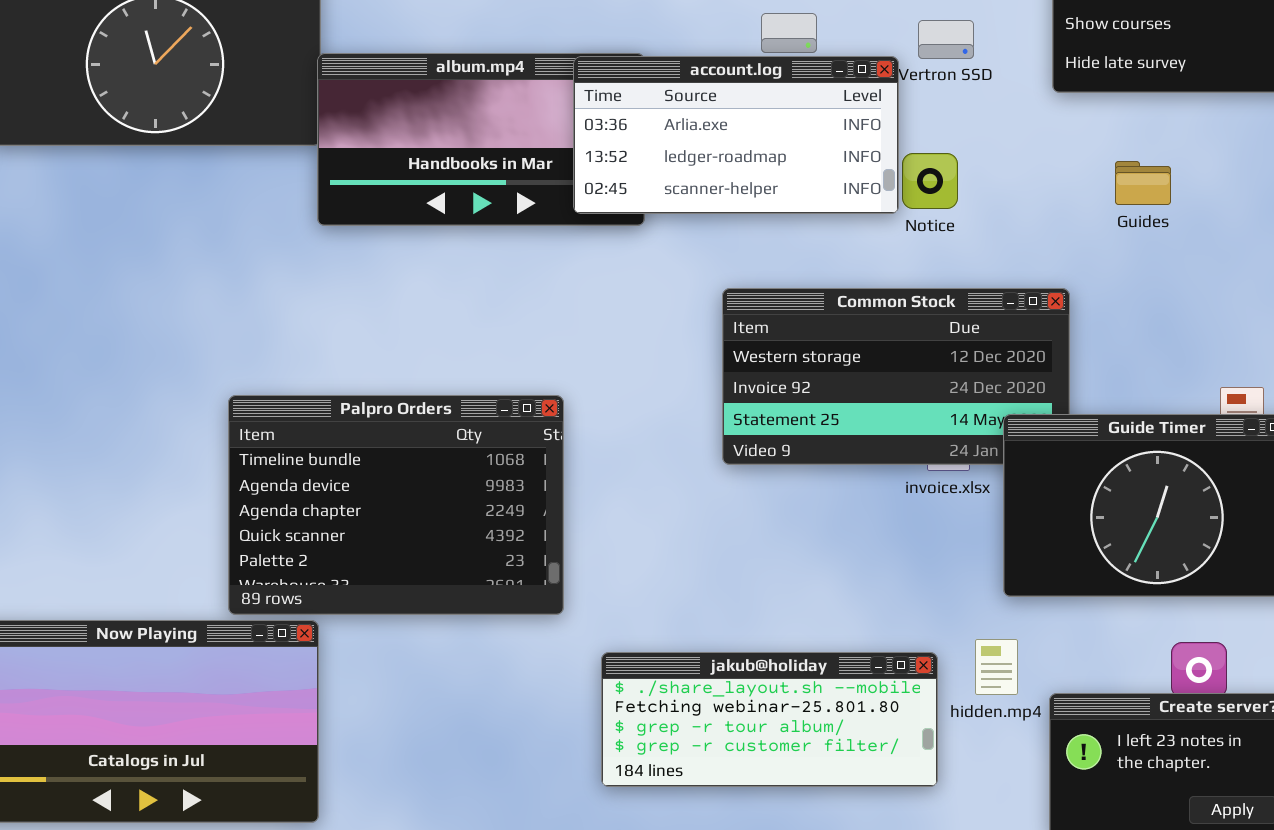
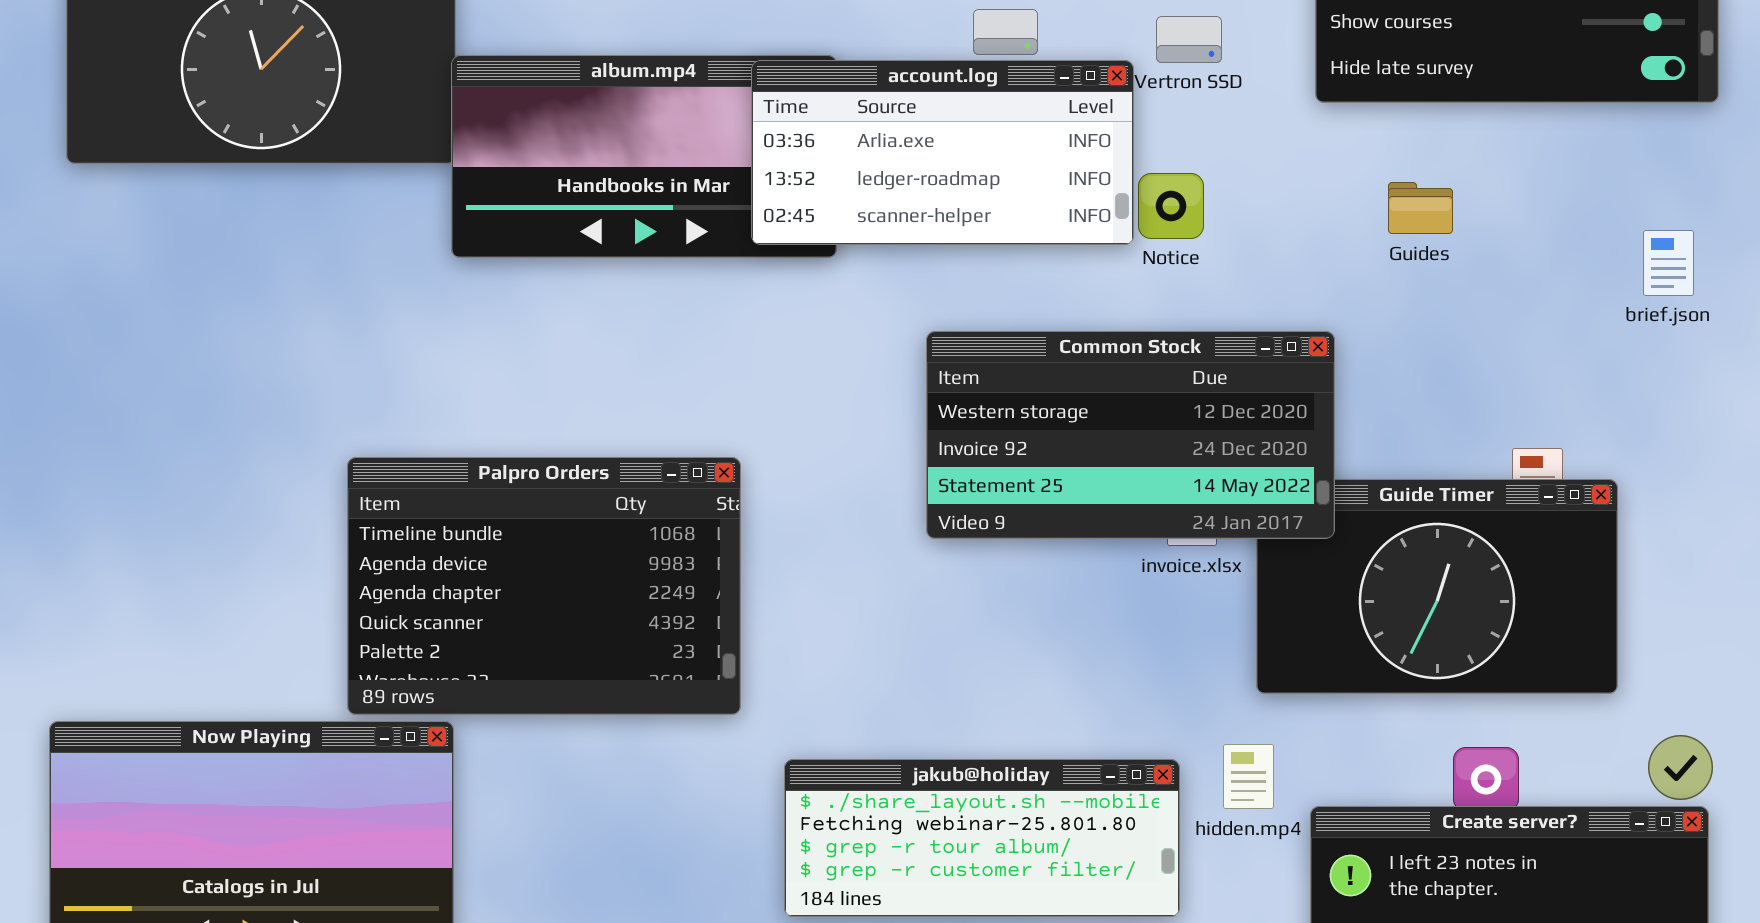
Common Stock: [722,288,1070,465] -> [926,331,1335,539], raised

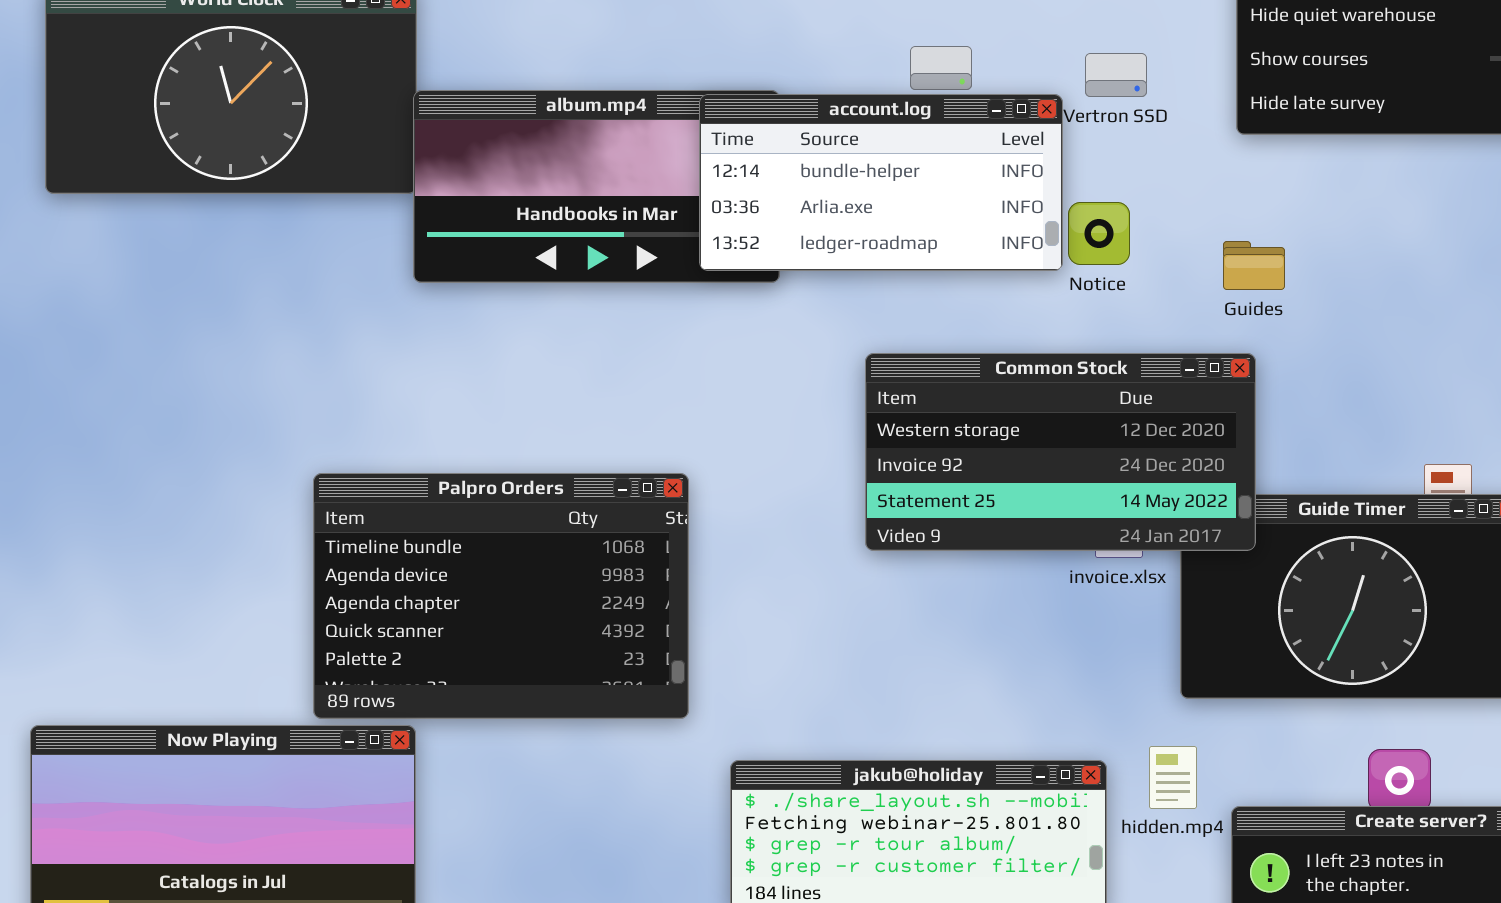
account.log: [751,60,1134,245] -> [699,94,1063,271], scrolled up 1 row
Guides: [1388,182,1453,234] -> [1223,241,1285,290], moved

